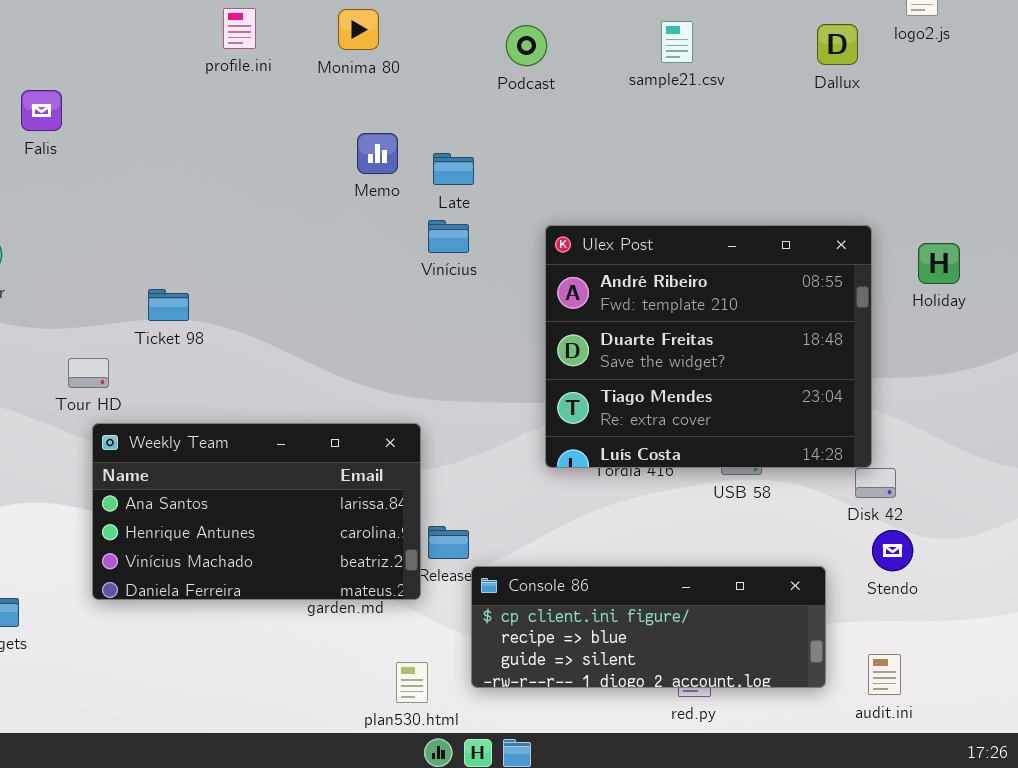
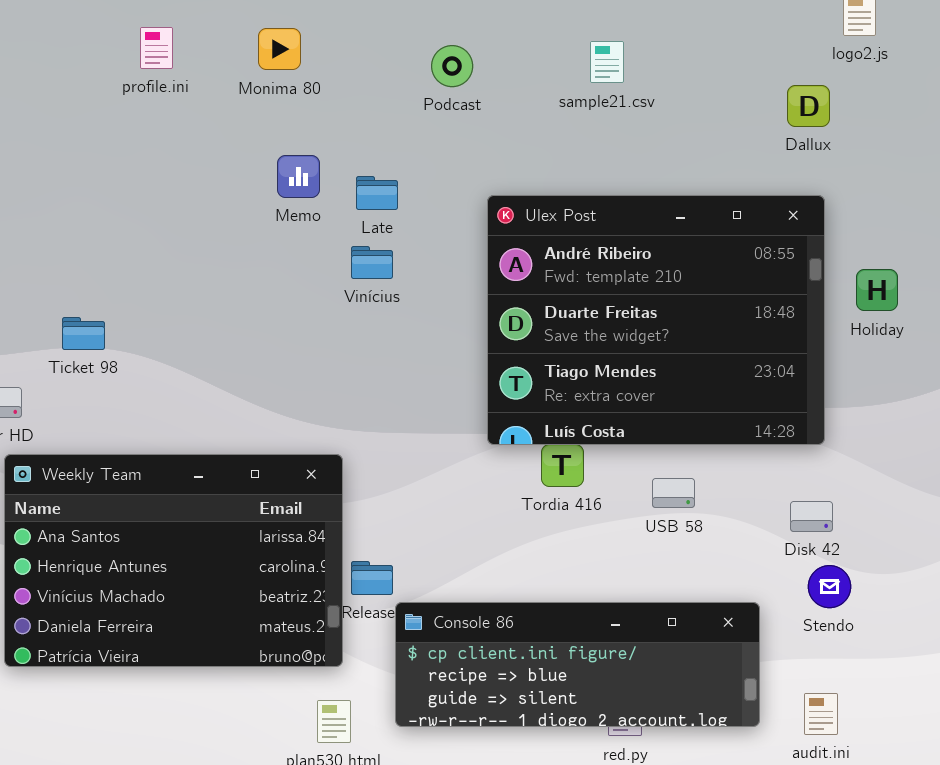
Dallux: [817,24,858,65] -> [787,85,830,127], moved
Ulex Post: [545,225,872,468] -> [487,195,825,445], moved
Weekly Team: [92,423,421,600] -> [4,454,343,667], resized

